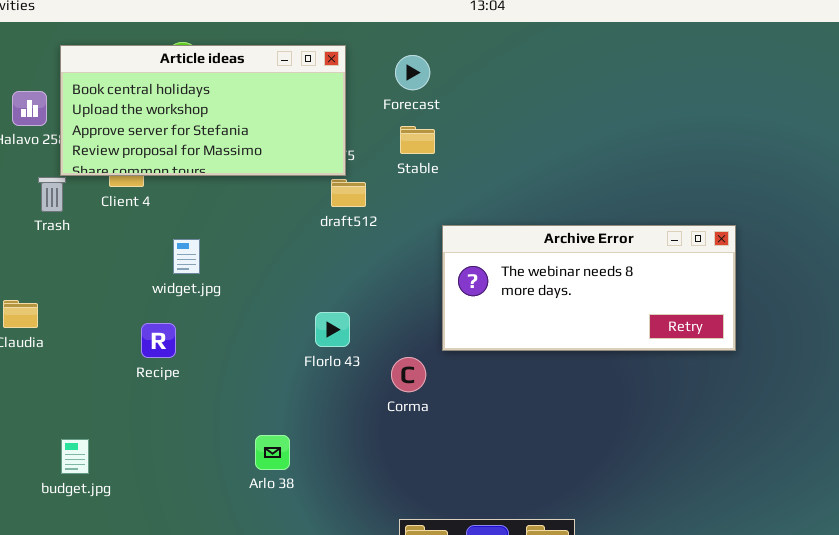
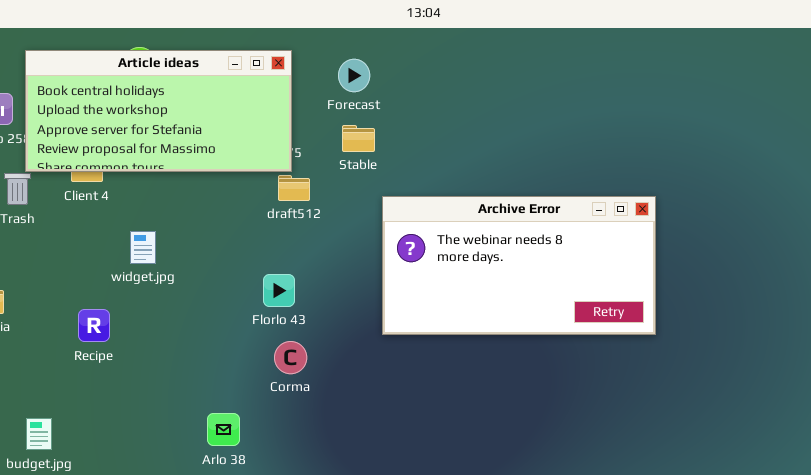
Archive Error: [442,225,736,351] -> [382,196,656,335], resized
Florlo 43: [315,312,350,347] -> [263,274,295,307], moved
Recipe: [141,323,176,358] -> [78,309,110,342], moved
Corma: [391,357,426,392] -> [274,341,307,374], moved

